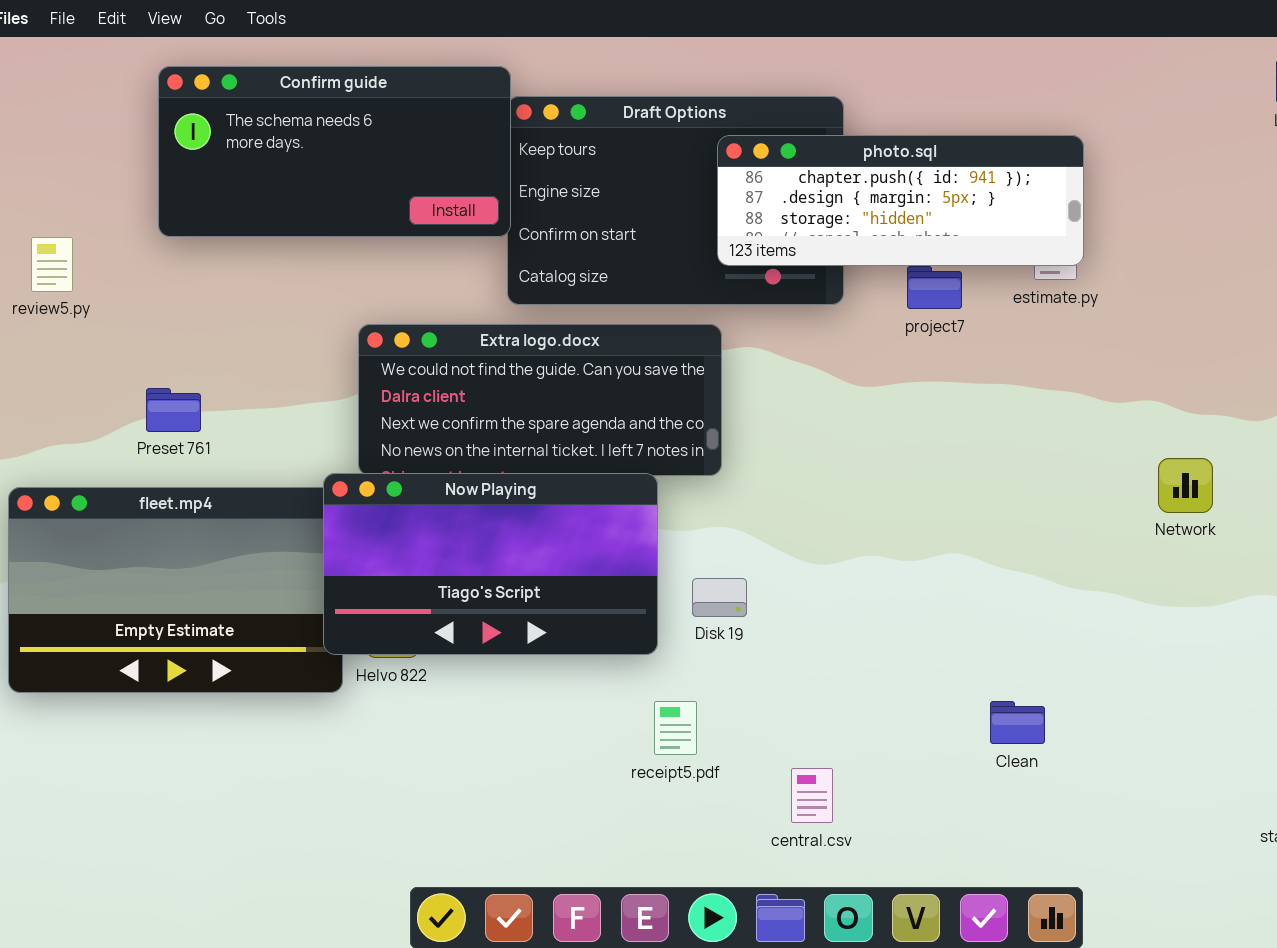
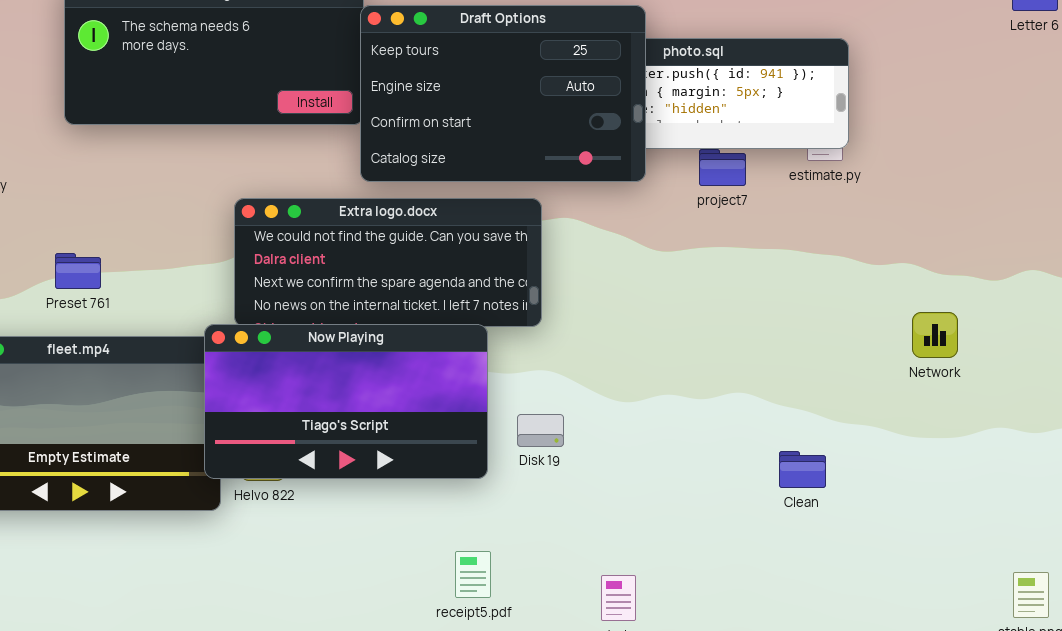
Draft Options: [507,96,844,305] -> [360,5,646,182], raised
receipt5.pdf: [654,701,697,755] -> [455,551,491,598], moved
Clean: [990,701,1045,744] -> [779,451,826,488], moved

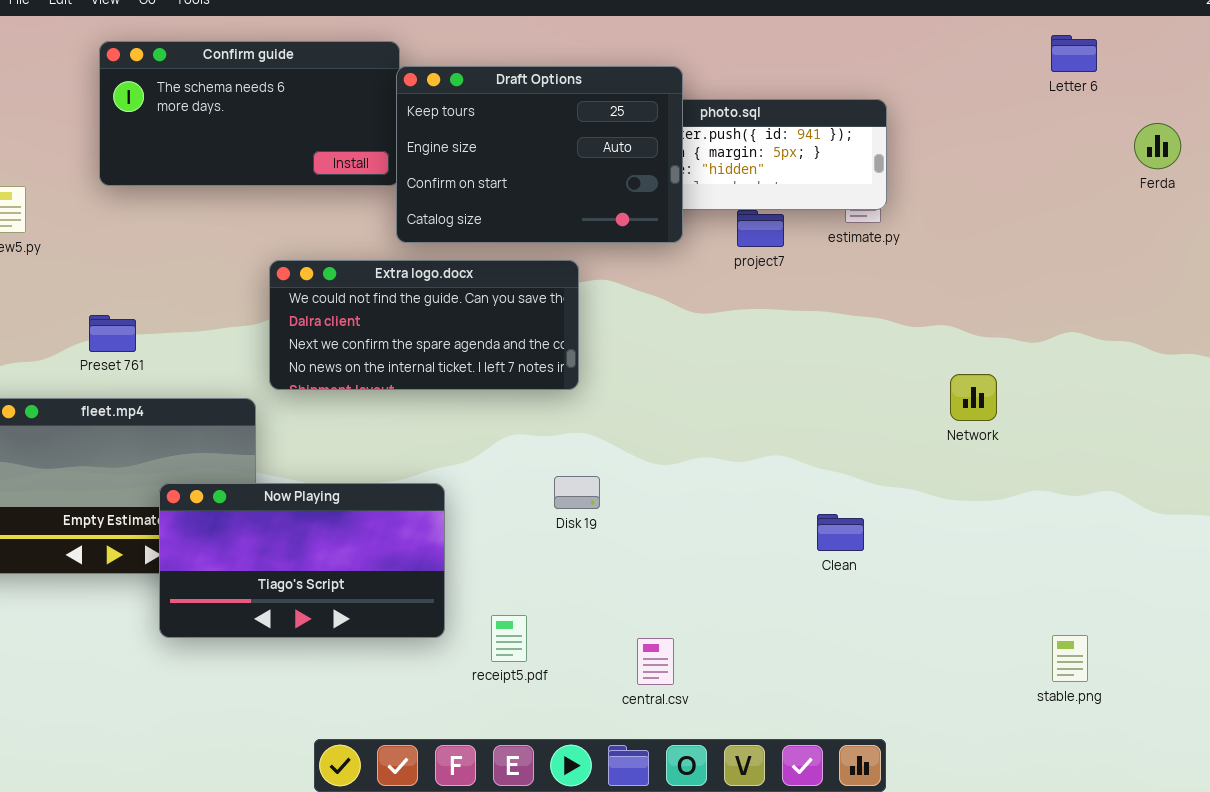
Now Playing: [204,324,488,479] -> [159,483,445,638], moved

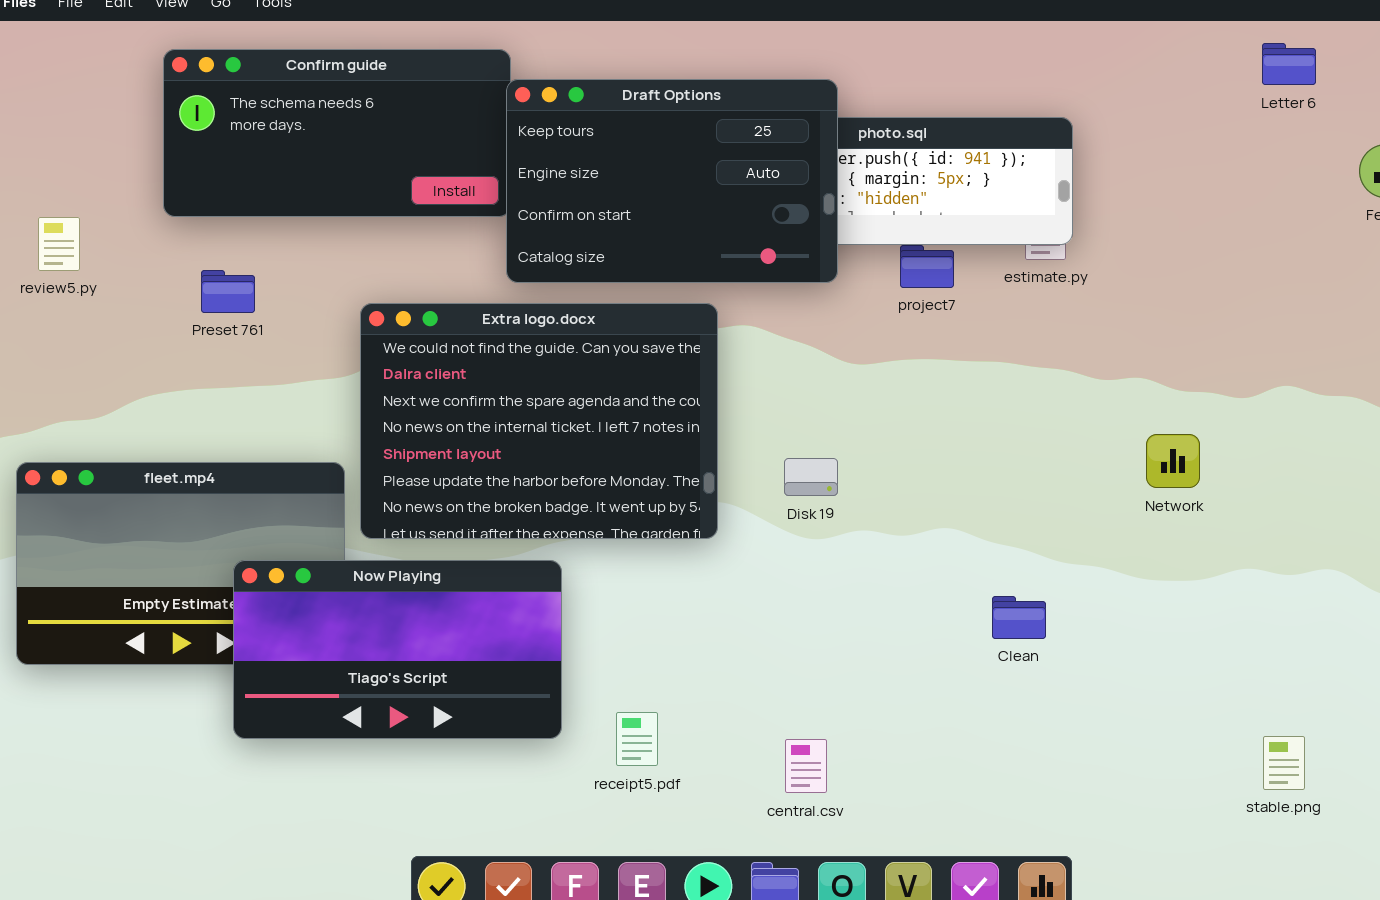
Extra logo.docx: [269,260,579,390] -> [360,303,718,539], resized
Preset 761: [89,315,136,352] -> [201,270,255,313], moved
Disk 19: [554,476,600,509] -> [784,458,838,496], moved

